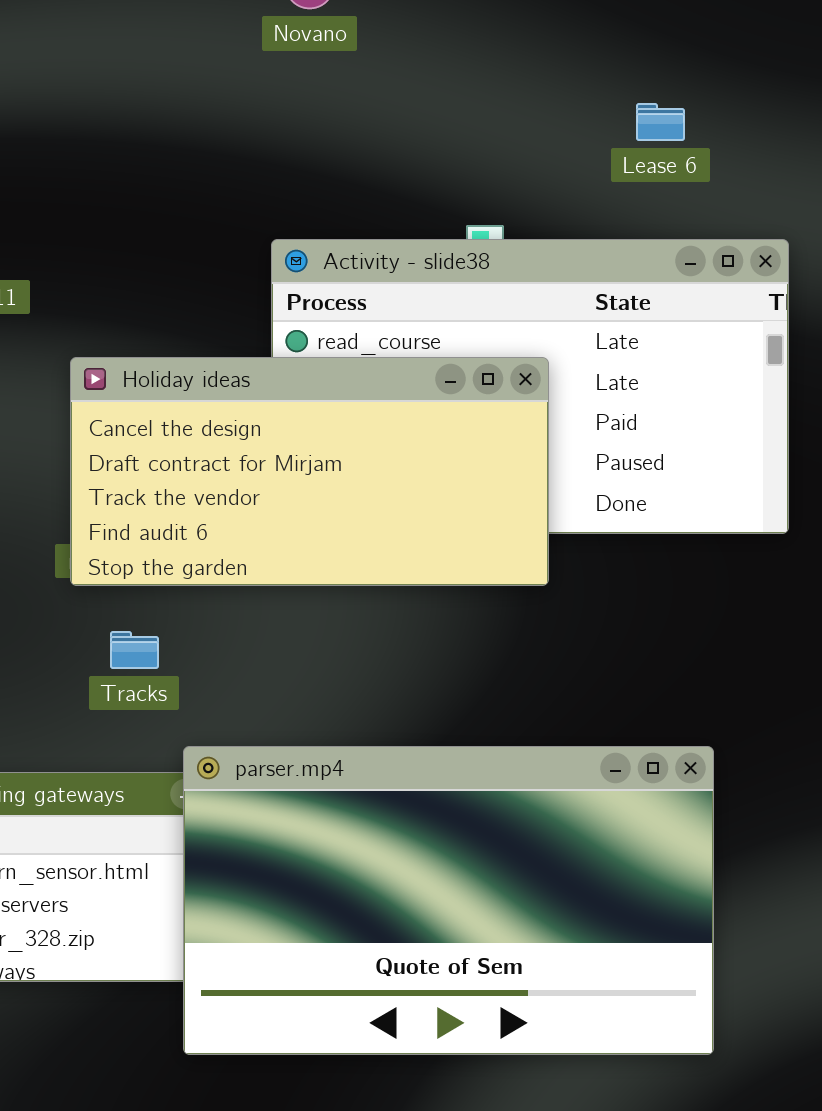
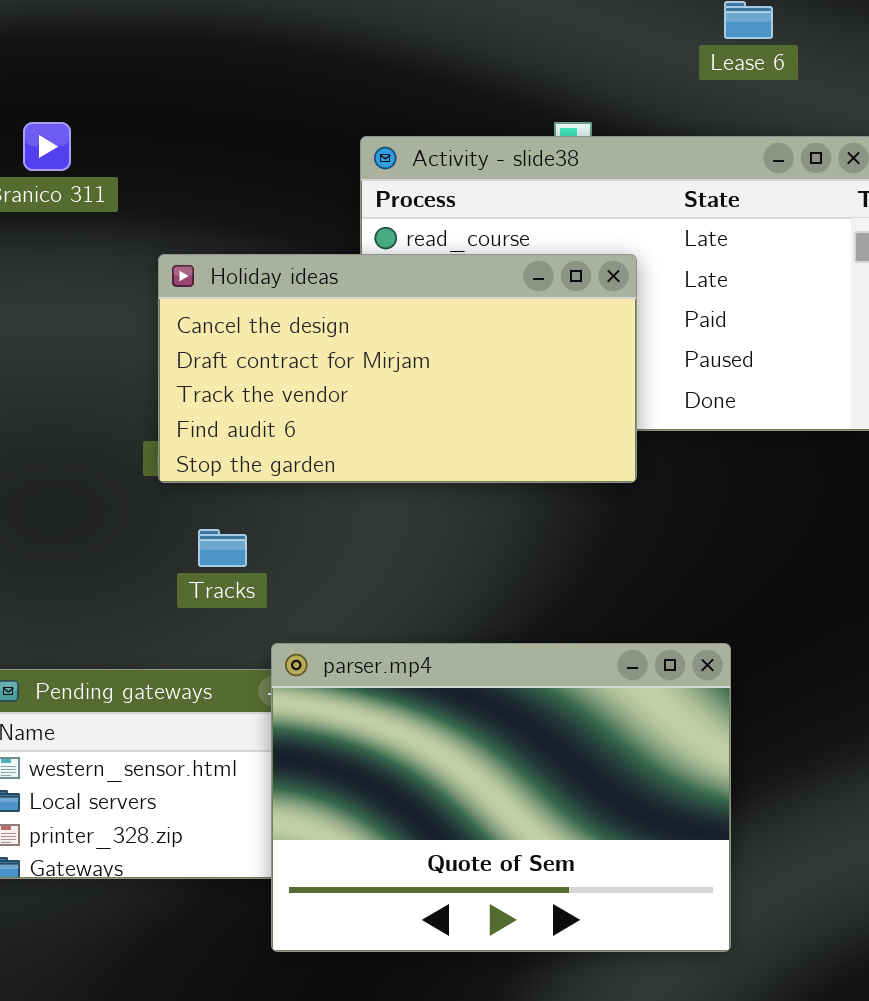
parser.mp4: [183,746,714,1055] -> [271,643,731,952], resized

